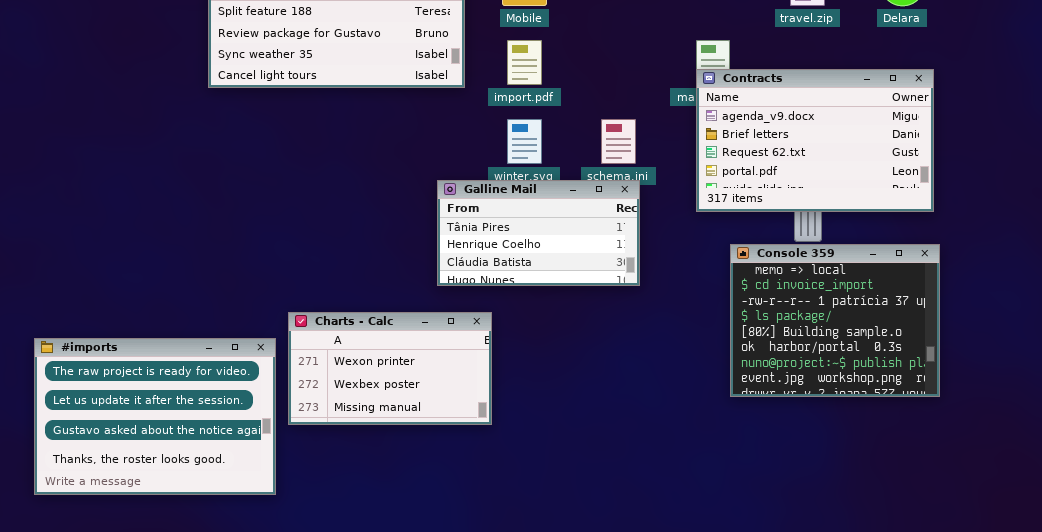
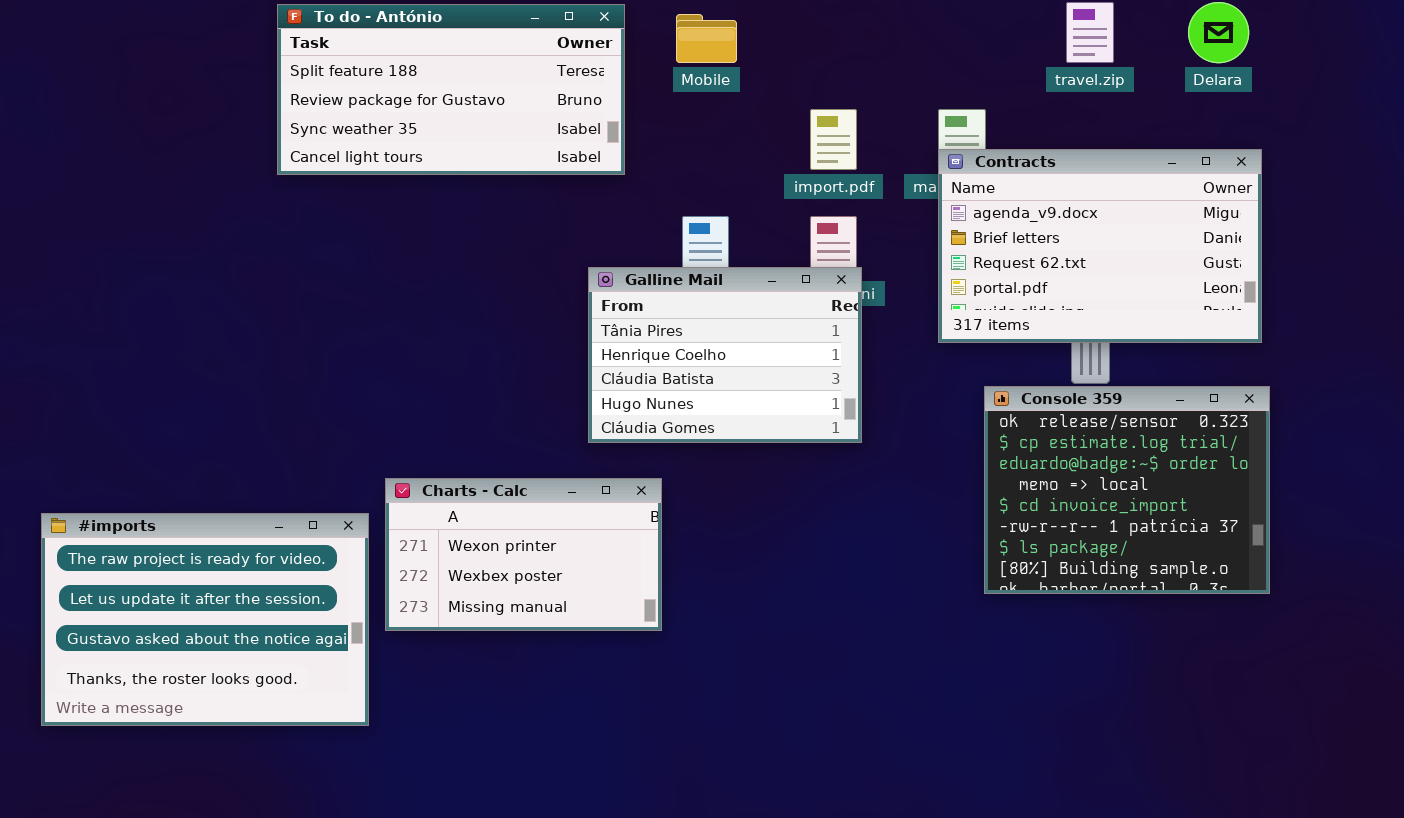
import.pdf: [507,40,542,85] -> [810,109,857,170], moved
Galline Mail: [437,180,640,286] -> [588,267,862,443], resized
Console 359: [730,244,940,397] -> [984,386,1270,594], scrolled up 3 rows

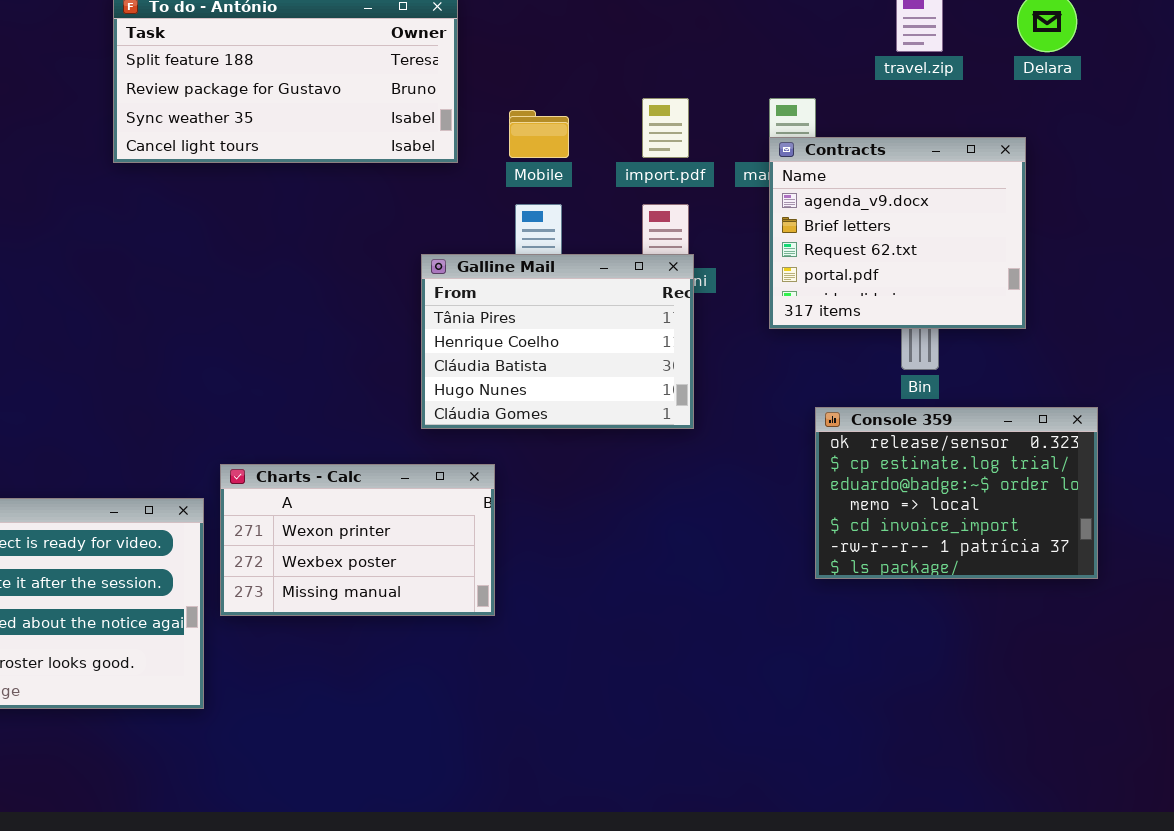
Mobile: [676,14,737,63] -> [509,110,569,158], moved
Contracts: [938,149,1262,343] -> [769,137,1026,329], resized
Console 359: [984,386,1270,594] -> [815,407,1098,579], resized

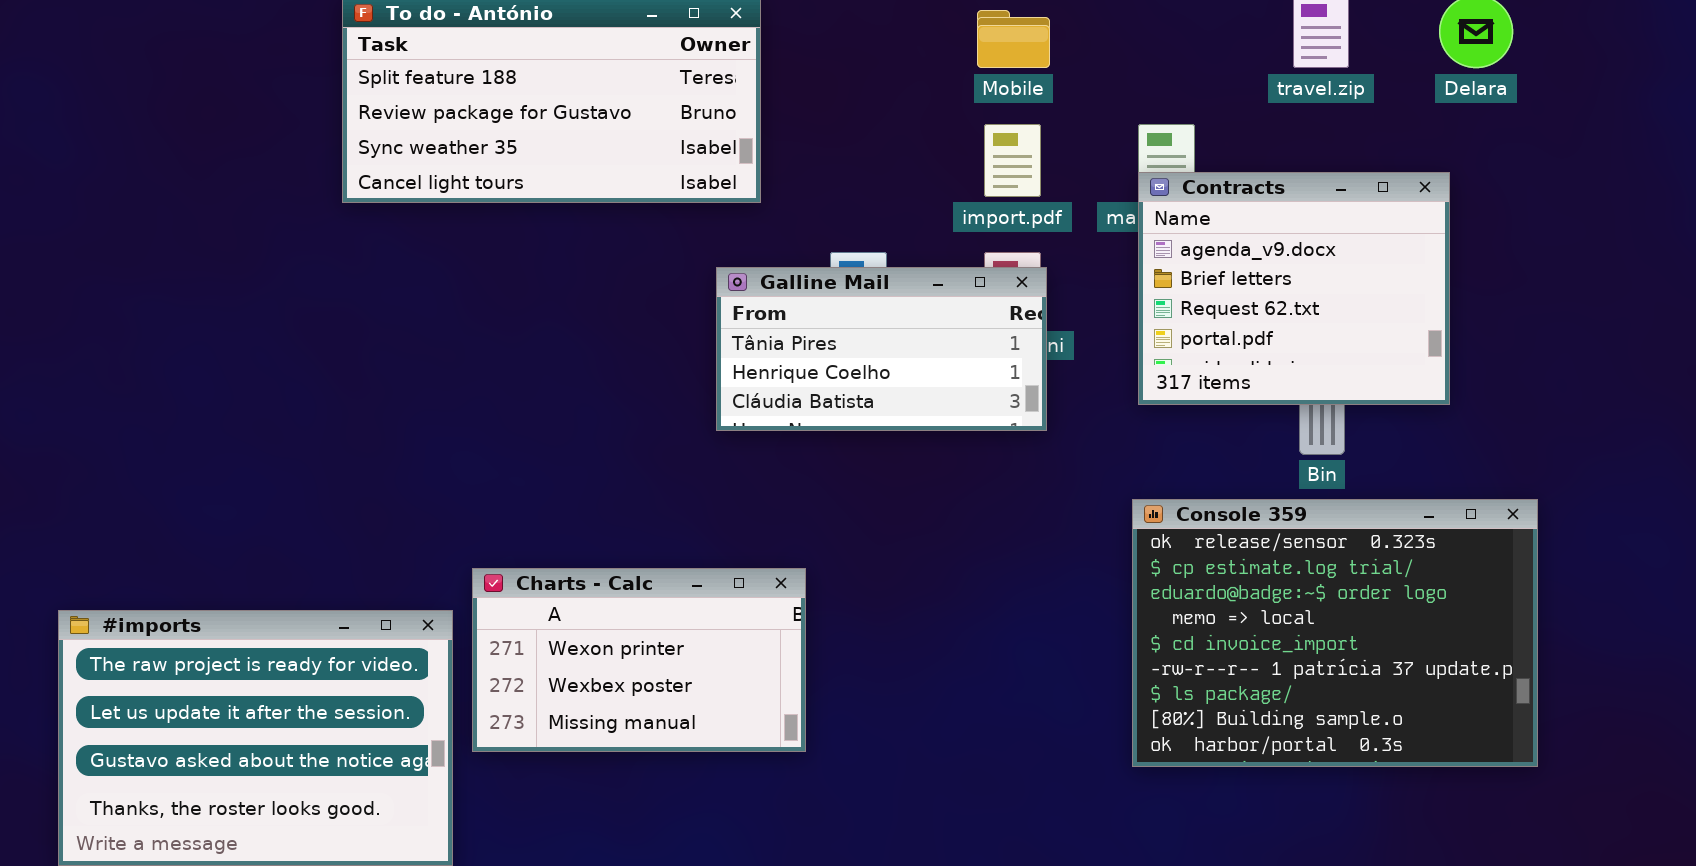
Mobile: [509,110,569,158] -> [977,10,1050,68], moved
Galline Mail: [421,254,694,429] -> [716,267,1047,431], moved, resized
Console 359: [815,407,1098,579] -> [1132,499,1538,767], resized

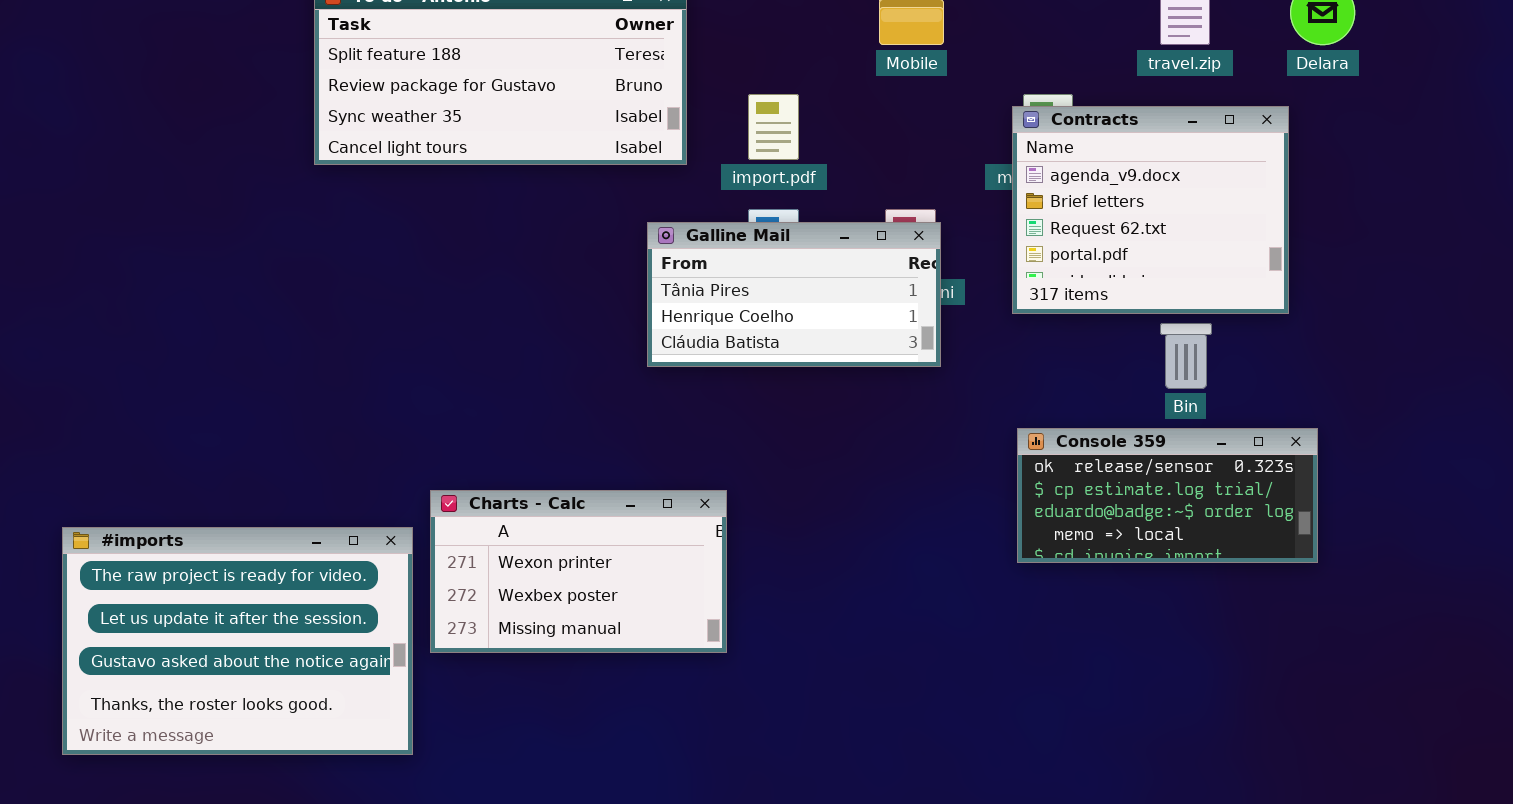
import.pdf: [984,124,1041,197] -> [748,94,799,160], moved
Contracts: [1138,172,1450,405] -> [1012,106,1289,314], moved
Console 359: [1132,499,1538,767] -> [1017,428,1318,563], resized

